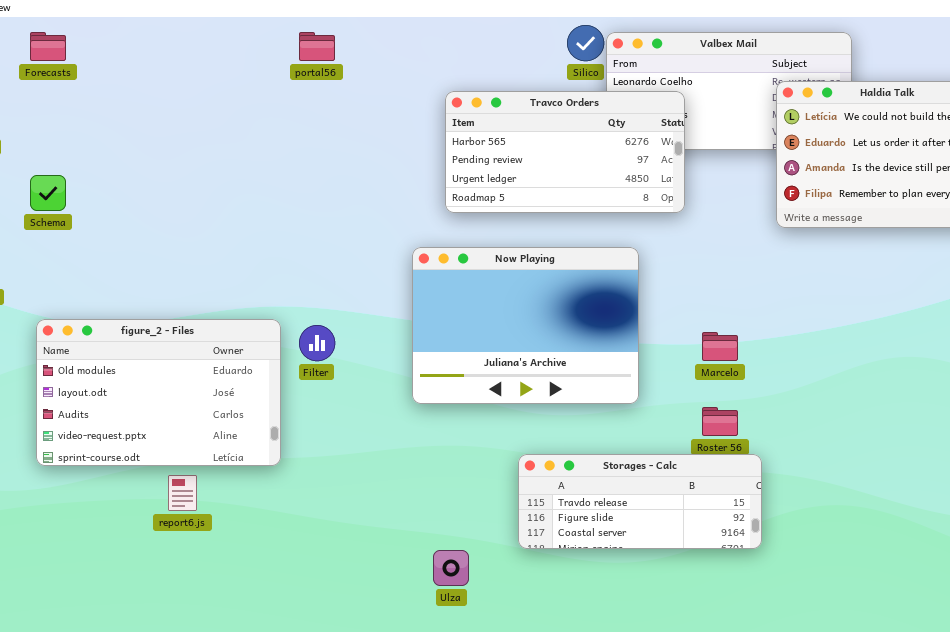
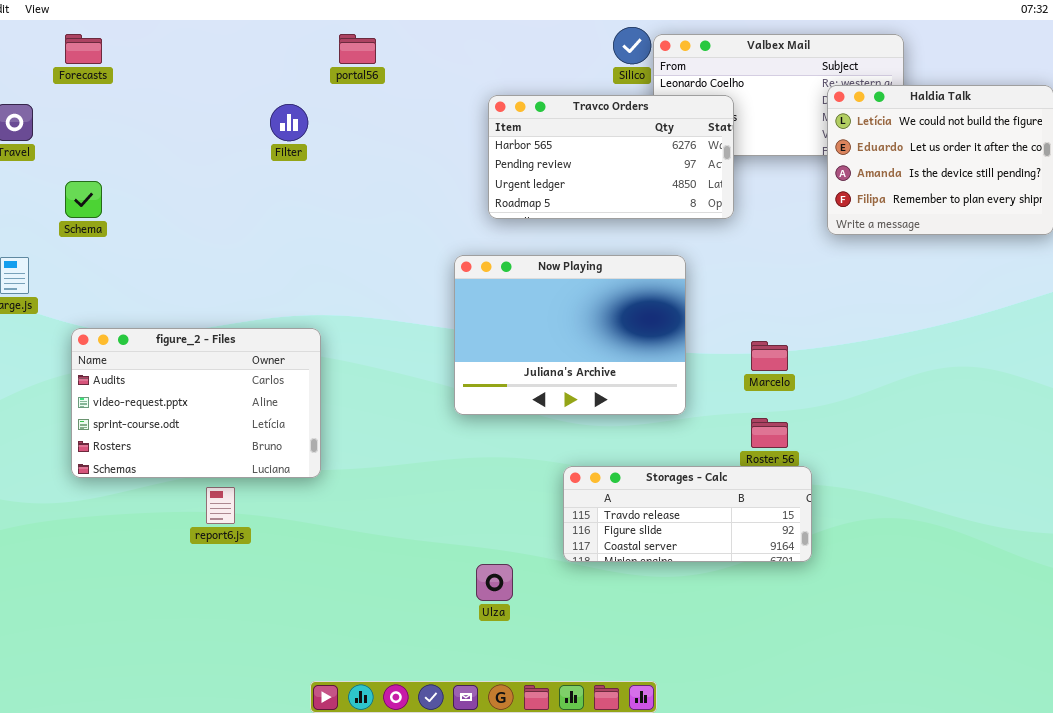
figure_2 - Files: [36,319,281,466] -> [71,328,321,478], scrolled down 2 rows
Filter: [299,325,335,361] -> [270,104,308,141], moved

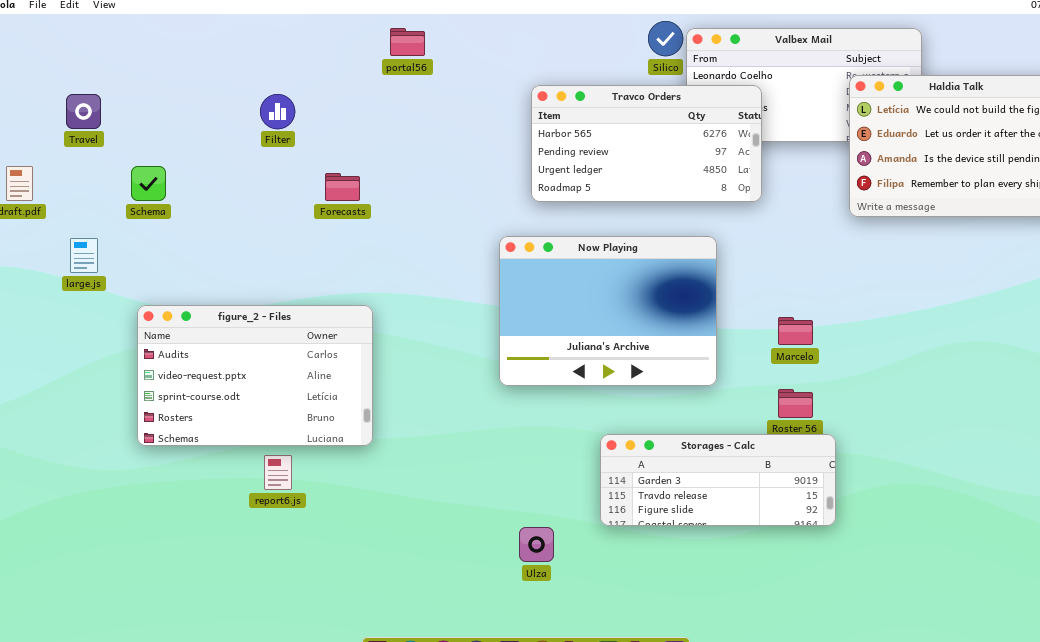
Forecasts: [65,34,102,64] -> [325,173,360,201], moved
Filter: [270,104,308,141] -> [260,94,295,129], moved
Storages - Calc: [563,466,812,562] -> [600,434,836,526], scrolled up 1 row

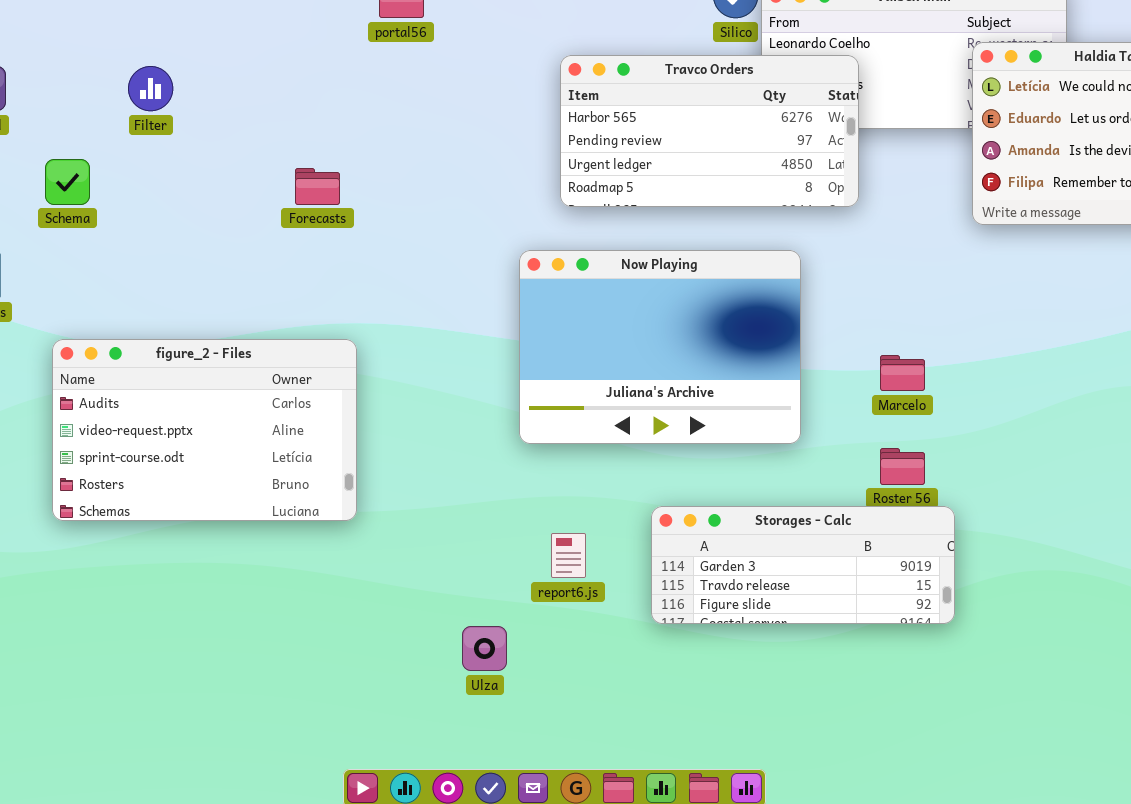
Filter: [260,94,295,129] -> [128,66,173,111], moved
report6.js: [264,455,292,490] -> [551,533,586,578], moved
Ulza: [519,527,554,562] -> [462,626,507,671], moved

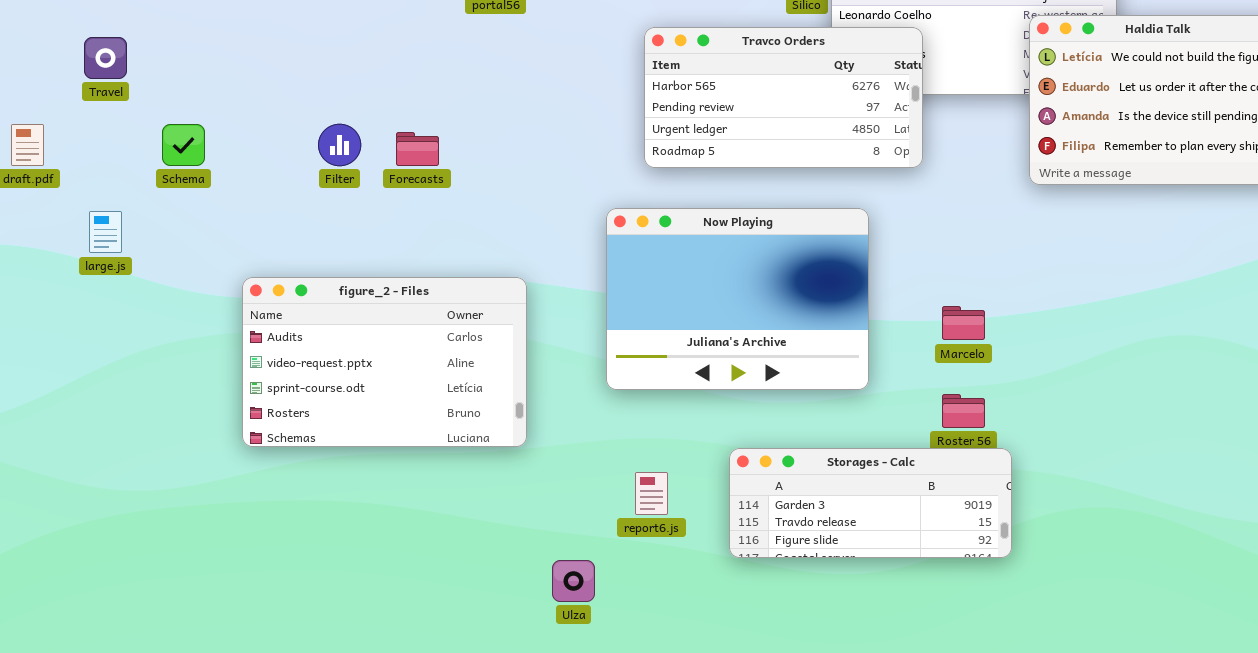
Filter: [128,66,173,111] -> [318,124,361,166], moved
figure_2 - Files: [52,339,357,521] -> [242,277,527,447], moved

